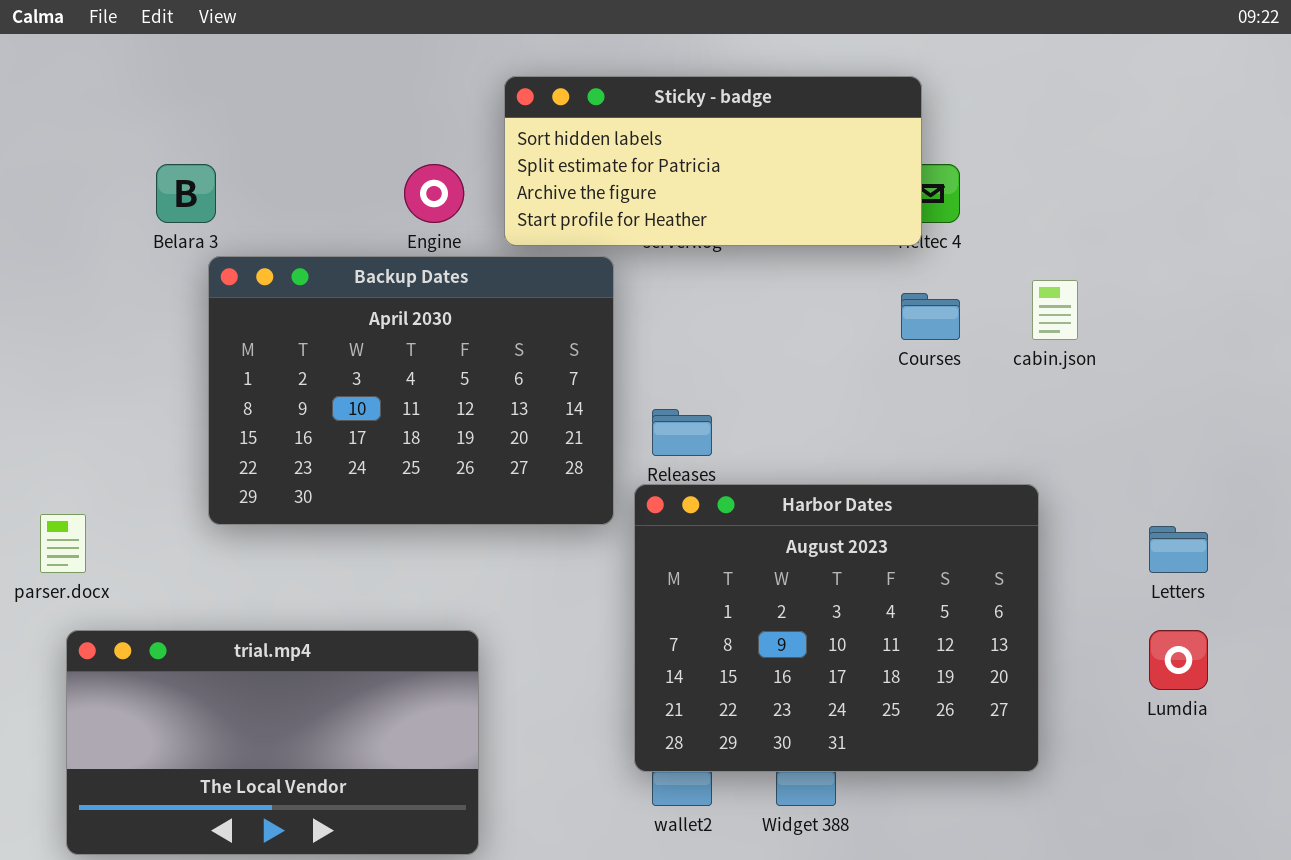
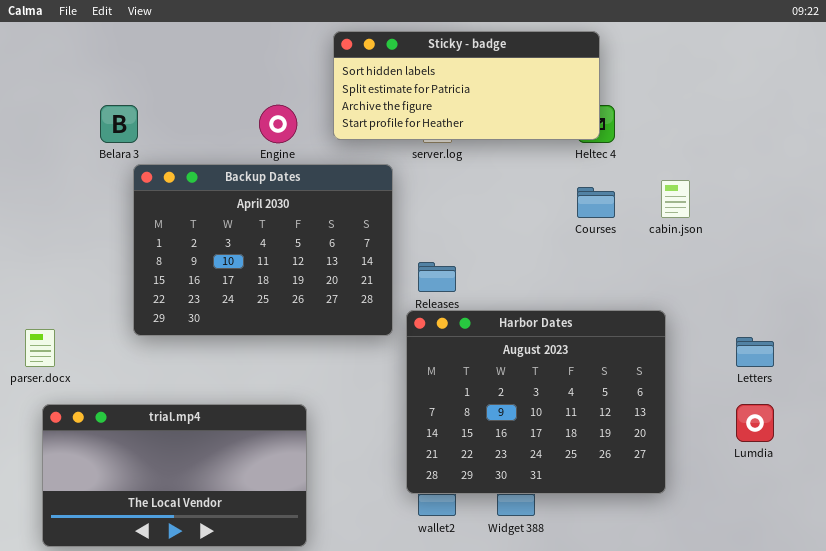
Sticky - badge: [504,76,922,246] -> [333,31,600,140], moved

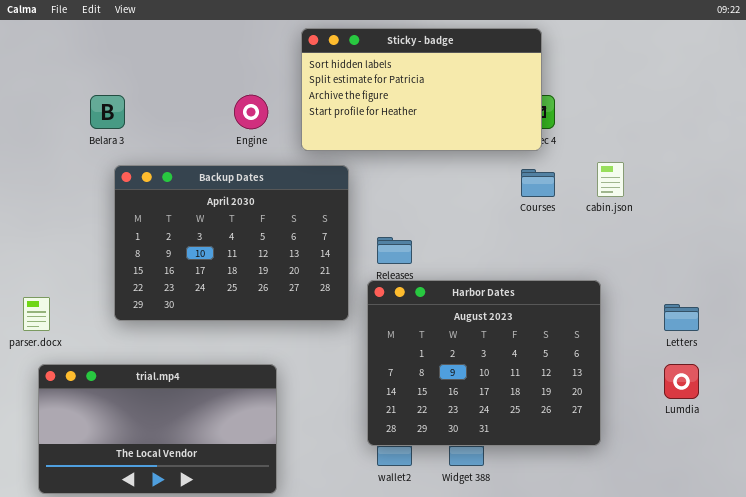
Sticky - badge: [333,31,600,140] -> [301,28,542,151], resized
Backup Dates: [133,164,393,336] -> [114,165,349,321], moved

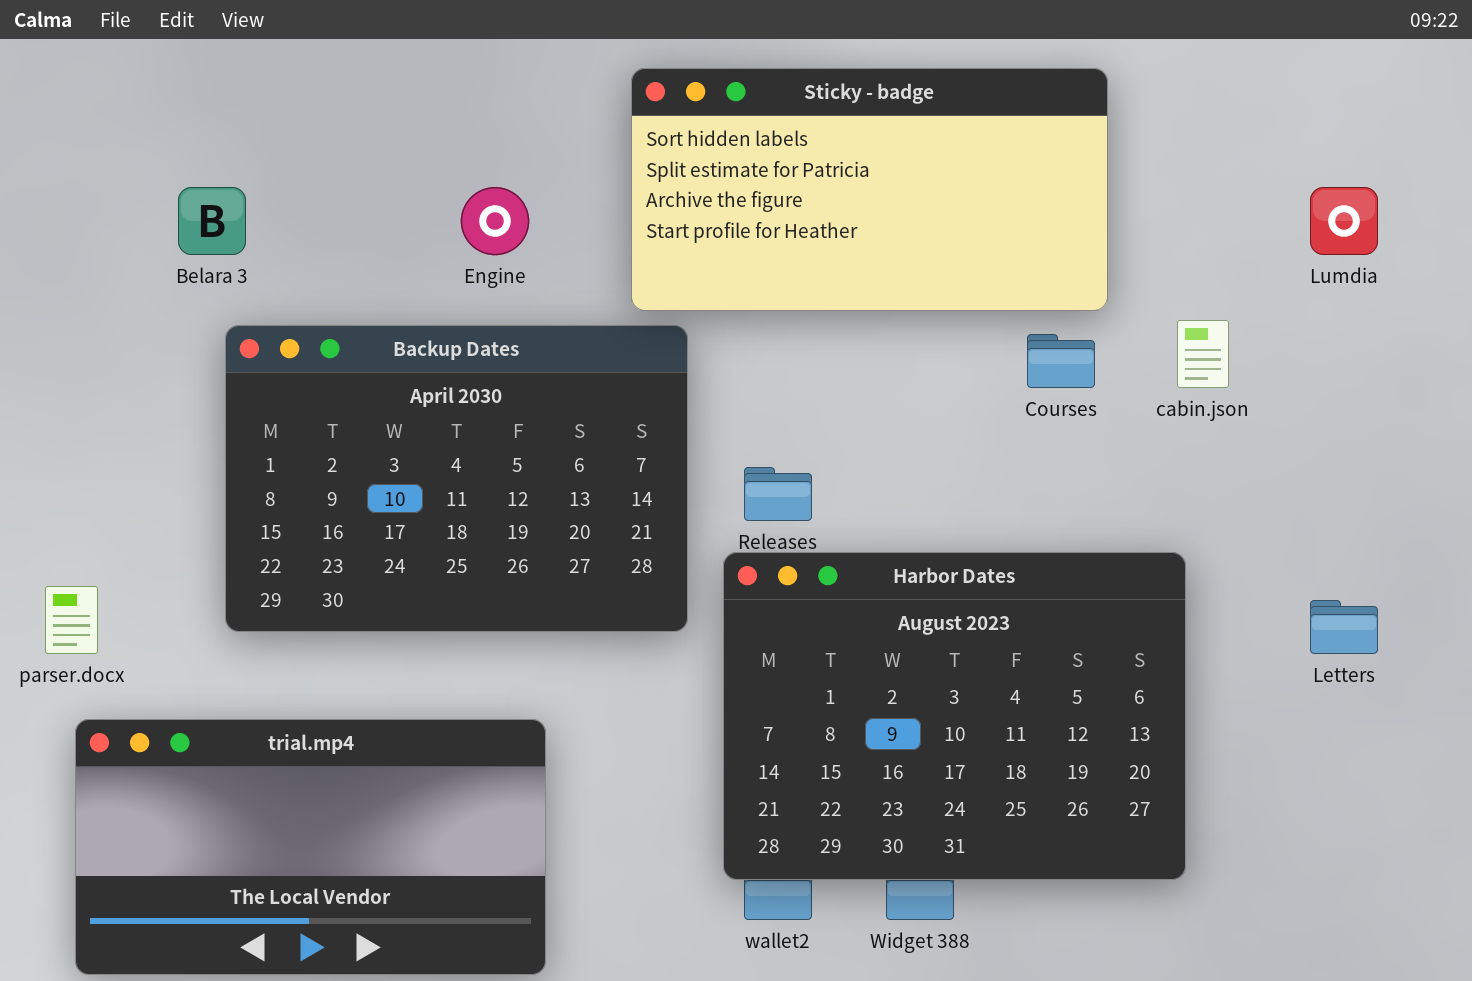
Sticky - badge: [301,28,542,151] -> [631,68,1108,311], moved
Lumdia: [664,364,699,399] -> [1310,187,1378,255], moved

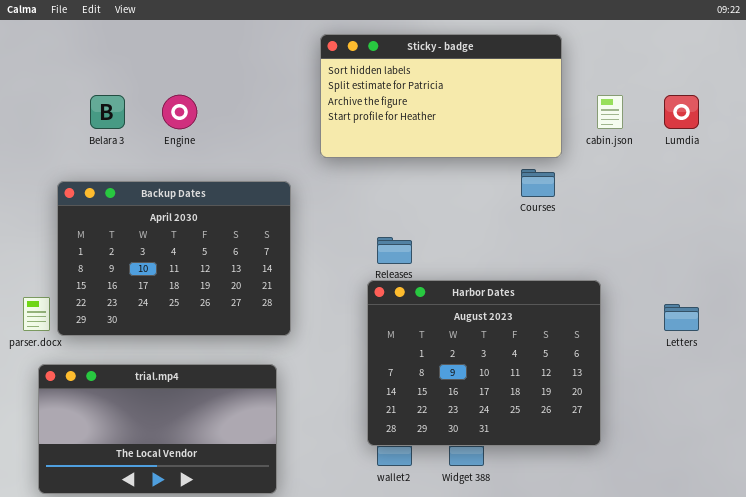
Engine: [461,187,529,255] -> [162,95,197,129], moved
cabin.json: [1177,320,1229,388] -> [597,95,623,129], moved
Backup Dates: [225,325,688,632] -> [57,181,291,336], moved

